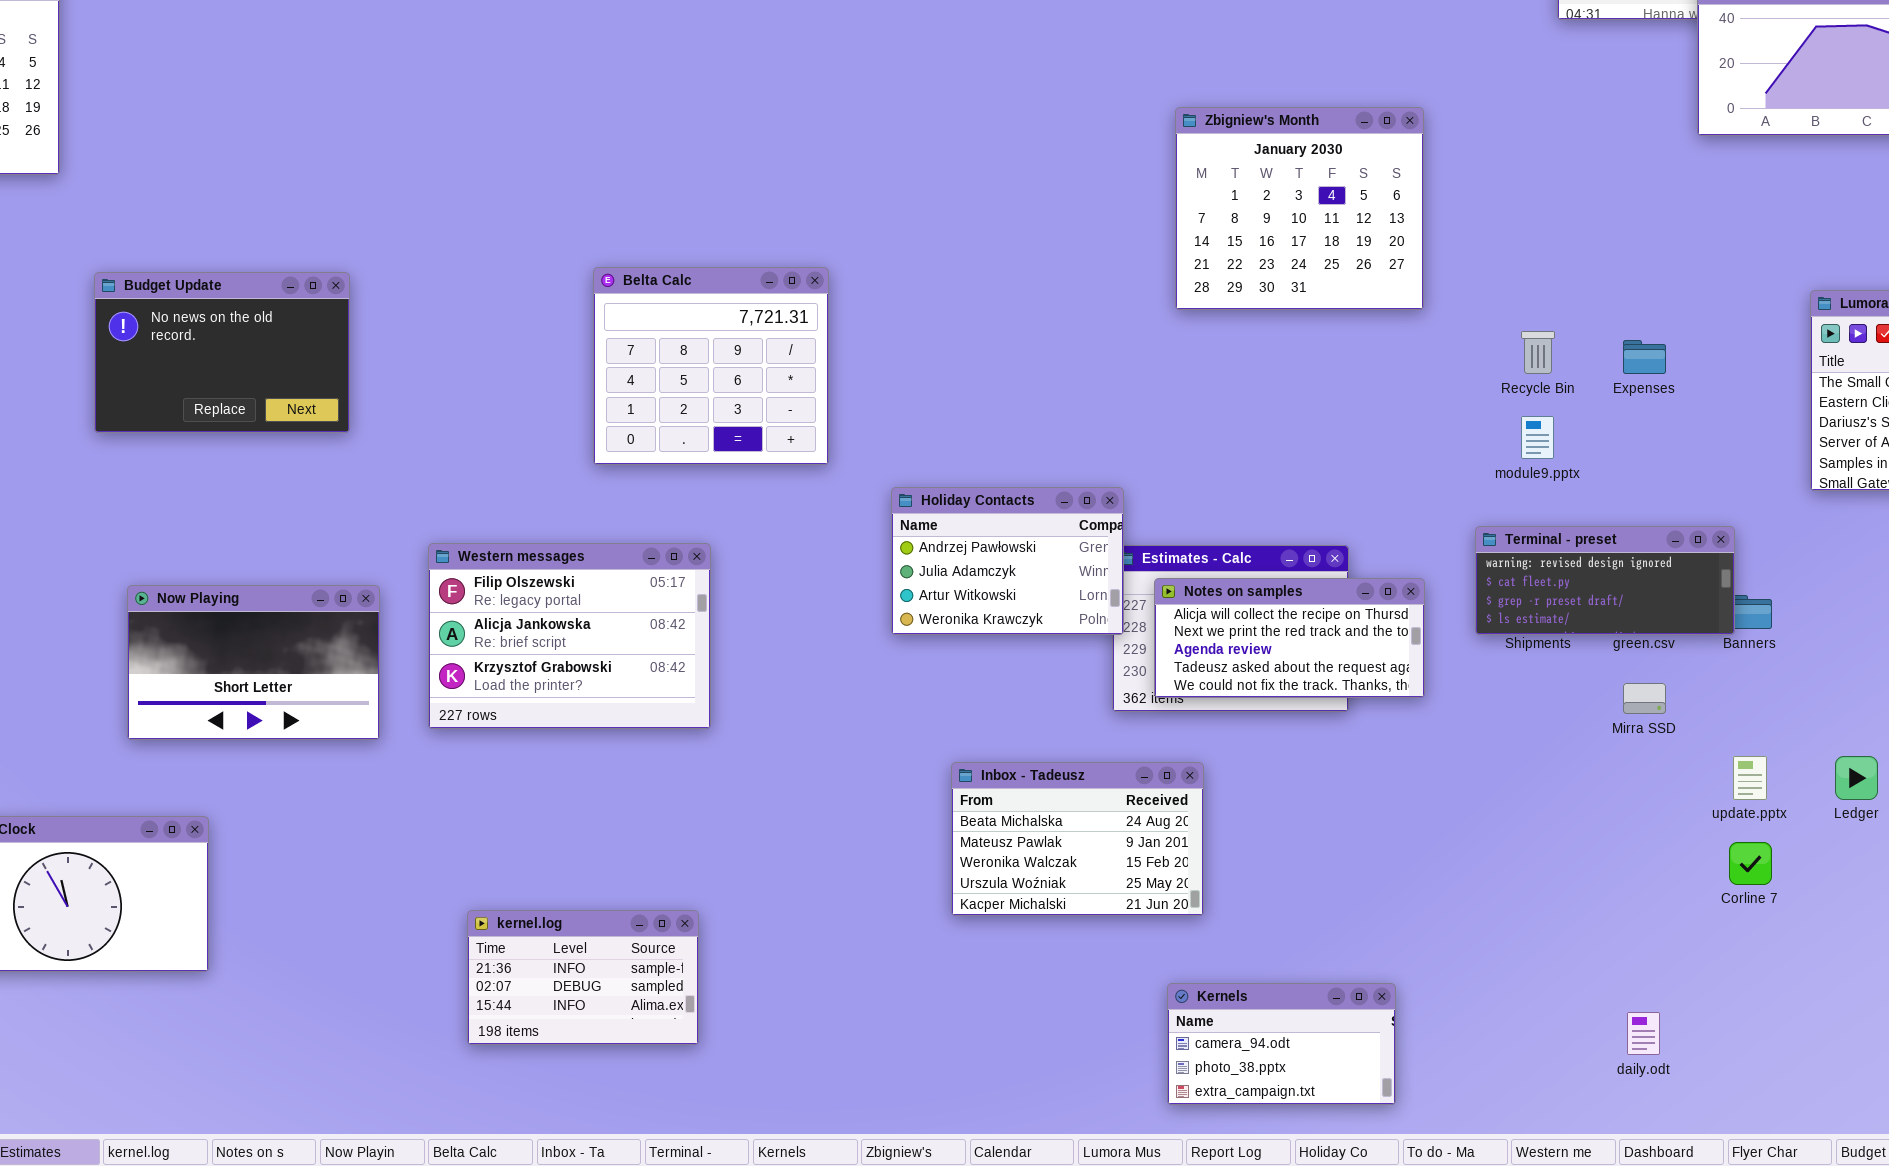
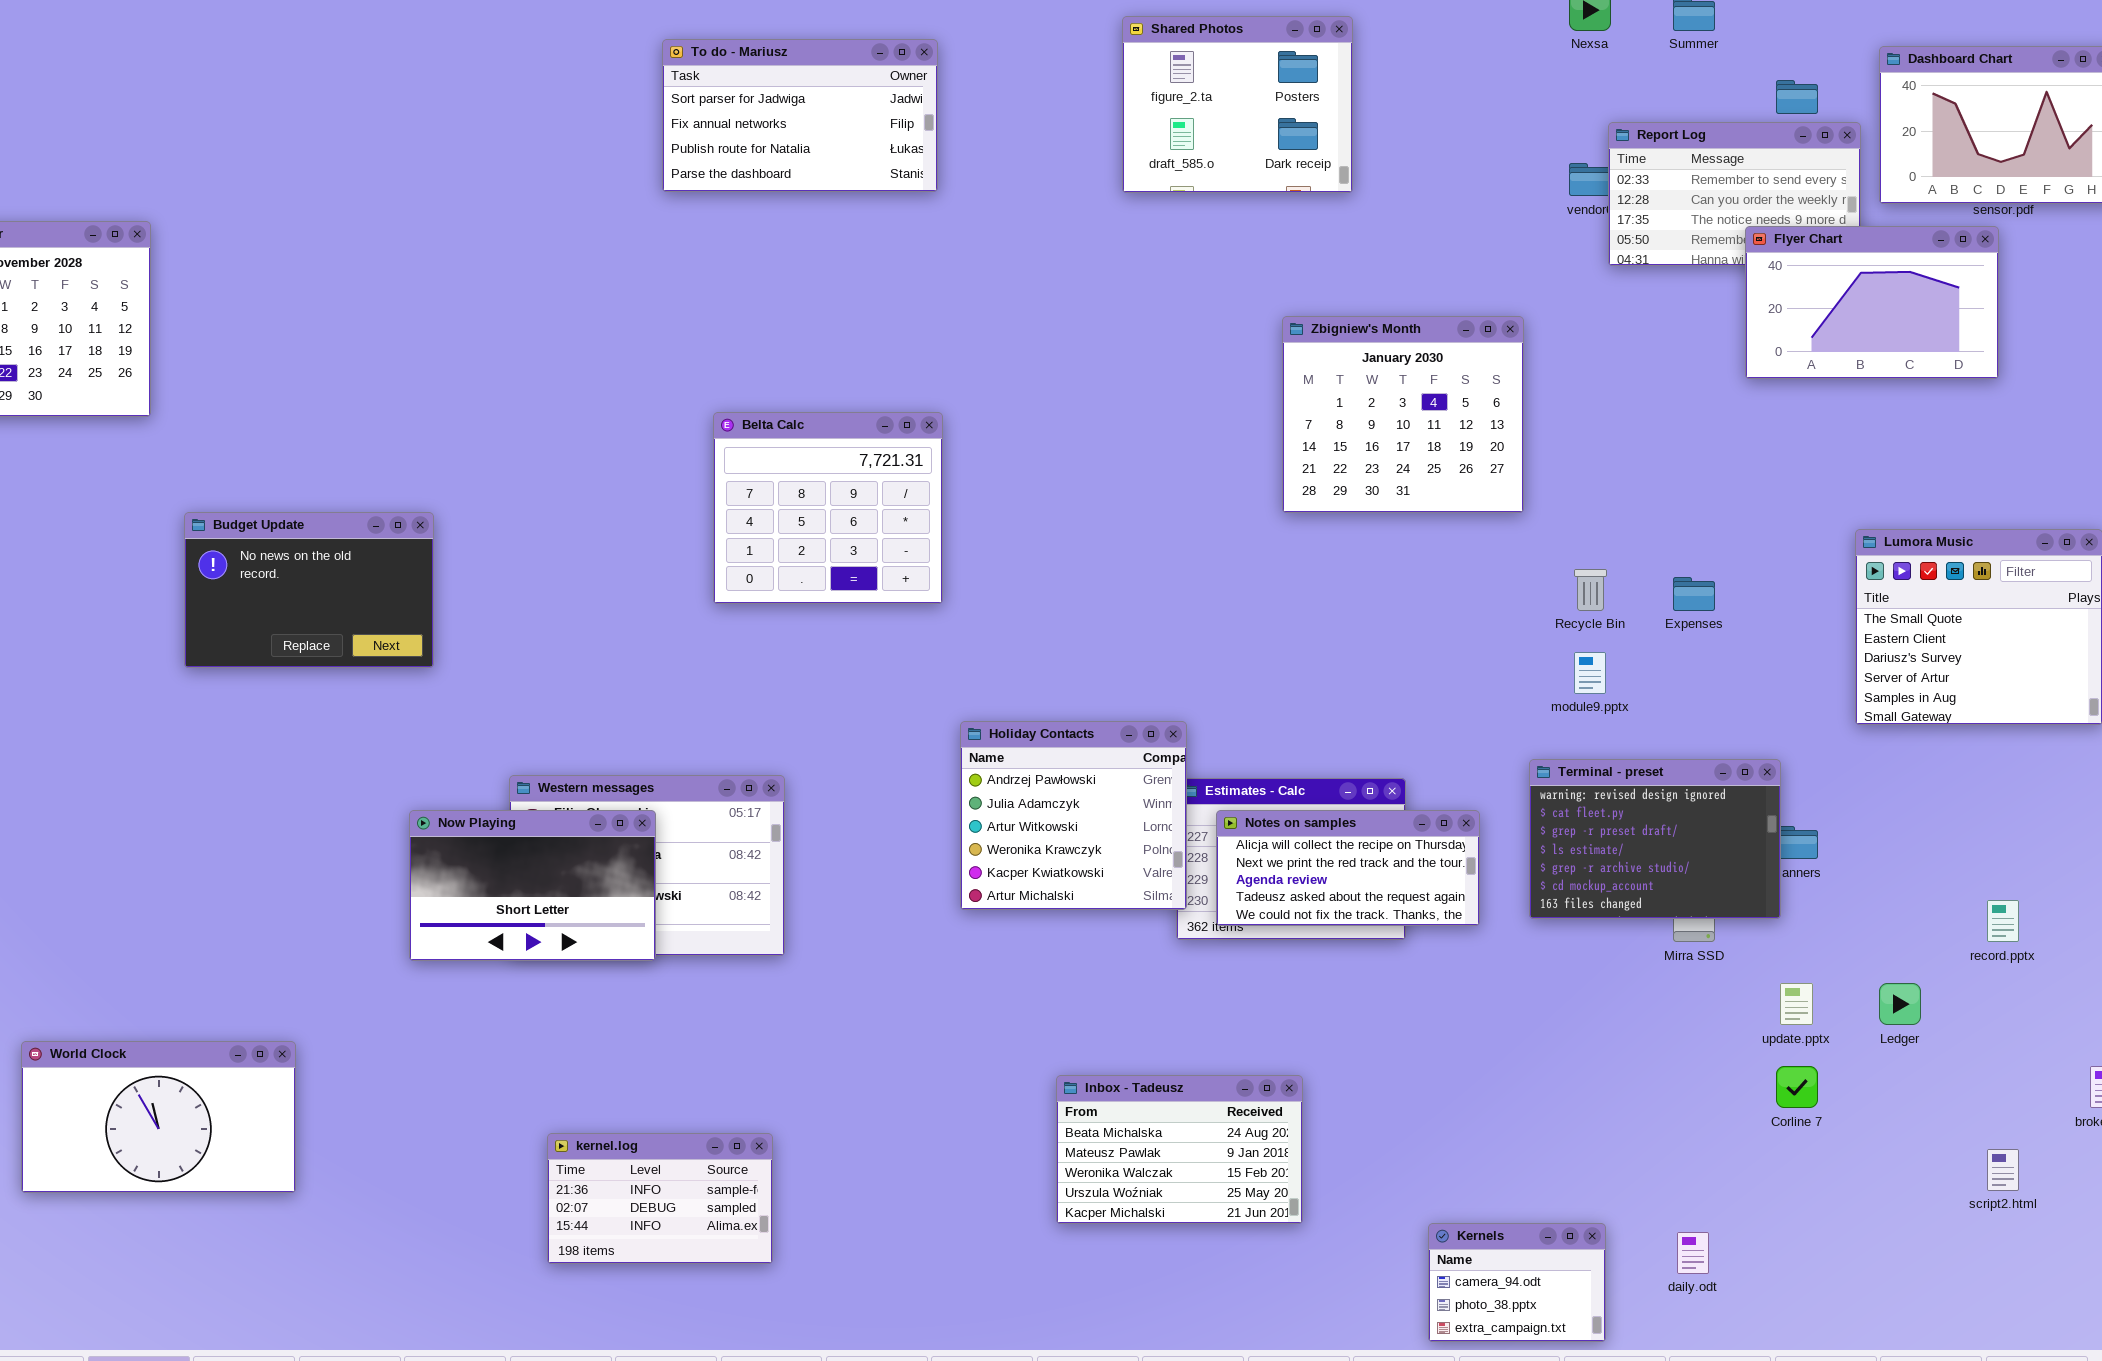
Zbigniew's Month: [1175,107,1424,310] -> [1282,316,1524,513], moved
Belta Calc: [593,267,829,465] -> [713,412,943,604], moved
Holiday Contacts: [891,487,1124,635] -> [960,721,1187,910], resized
Terminal - preset: [1475,526,1735,635] -> [1529,759,1781,919], resized
Now Playing: [127,585,380,740] -> [409,810,656,961], moved
Inbox - Tadeusz: [951,762,1204,916] -> [1056,1075,1303,1224], moved
Kernels: [1167,983,1396,1105] -> [1428,1223,1606,1342], moved, resized

